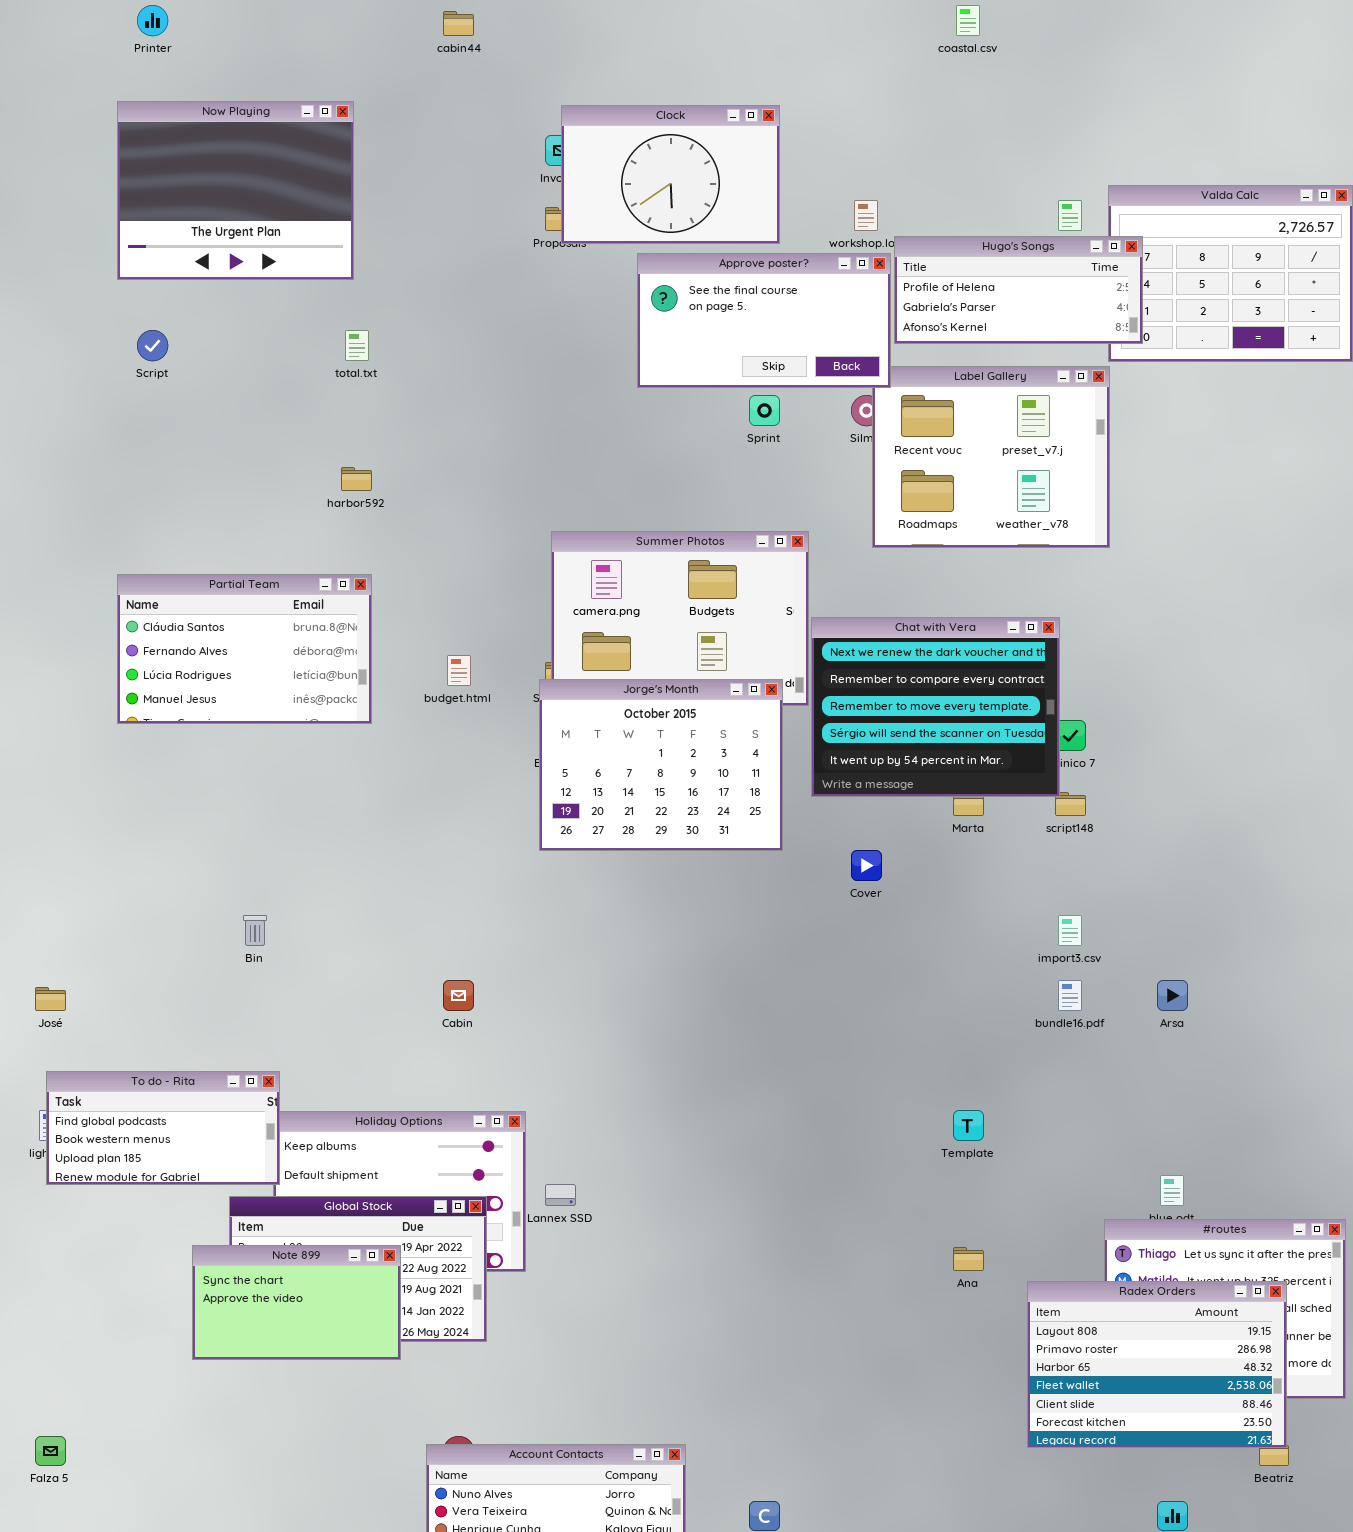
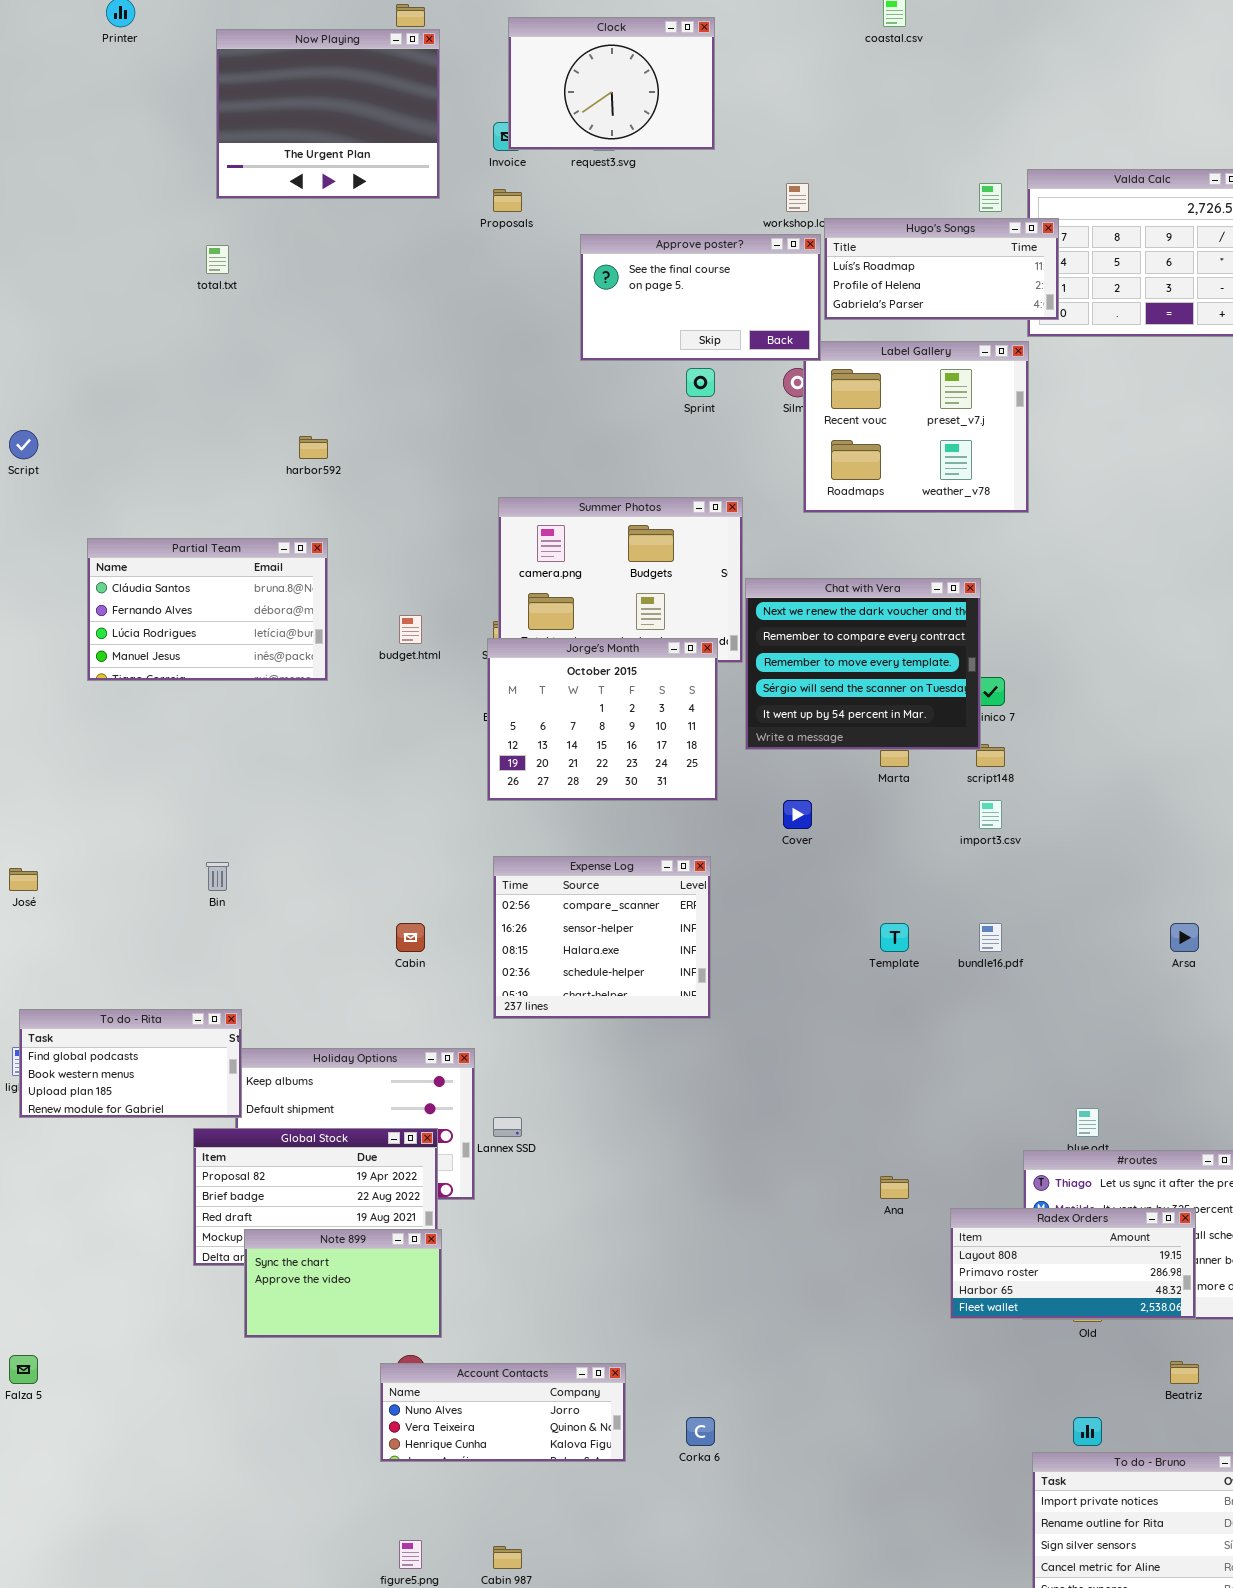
Now Playing: [117,101,354,280] -> [216,29,440,199], moved
Clock: [561,105,780,244] -> [508,17,715,150], moved
Hugo's Songs: [894,236,1143,344] -> [824,218,1059,320], scrolled up 1 row
Script: [137,330,168,361] -> [9,430,38,459], moved
total.txt: [345,330,369,361] -> [206,245,229,274], moved
Expense Log: none -> [493,856,711,1019], opened
import3.csv: [1058,915,1082,946] -> [979,800,1002,829], moved
Arsa: [1157,980,1188,1011] -> [1170,923,1199,952], moved
José: [35,987,66,1011] -> [9,868,38,891], moved
Template: [953,1110,984,1141] -> [880,923,909,952], moved
Note 899: [192,1245,401,1360] -> [244,1229,442,1338], moved
Radex Orders: [1027,1281,1287,1448] -> [950,1208,1196,1319], resized

